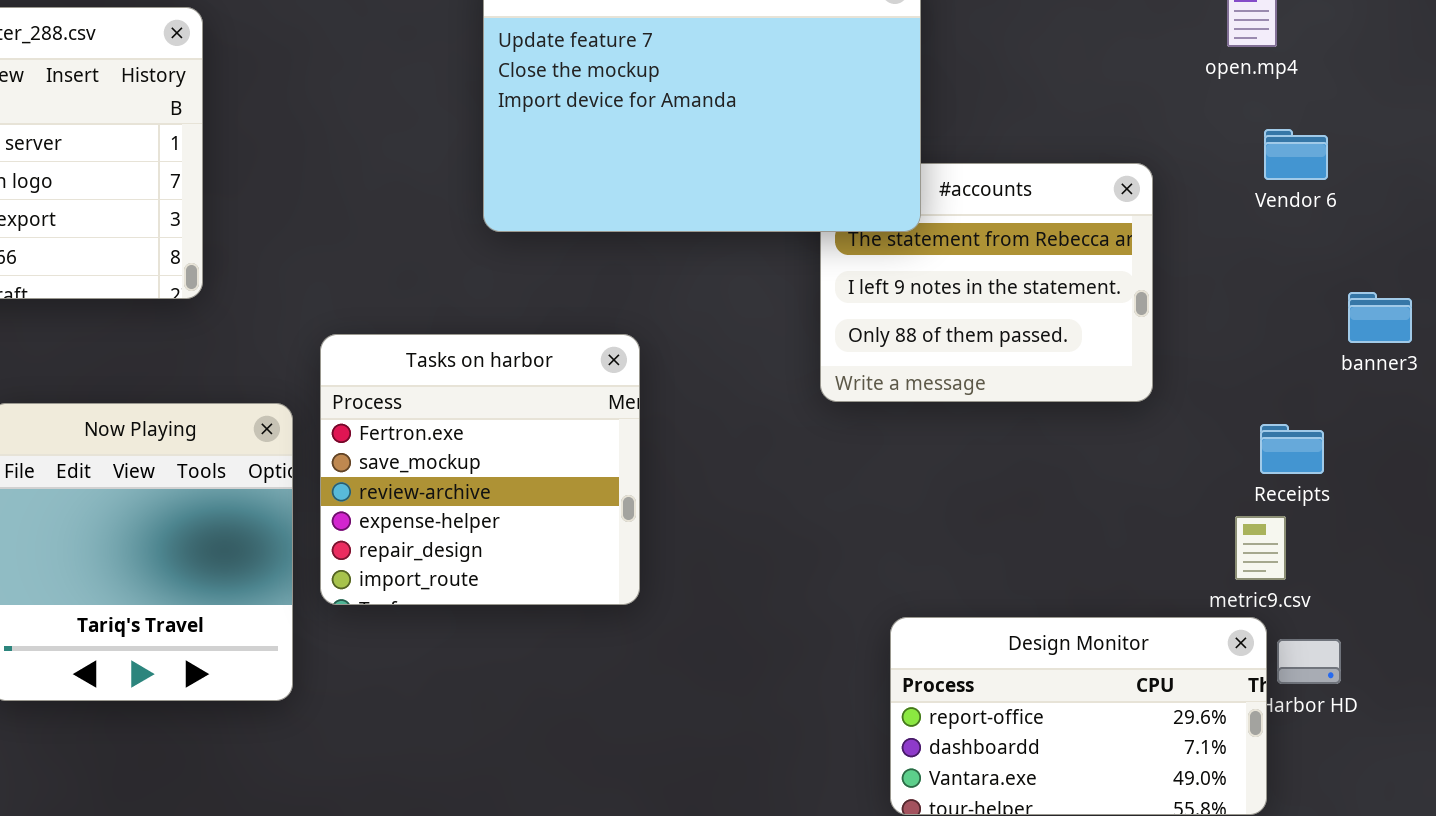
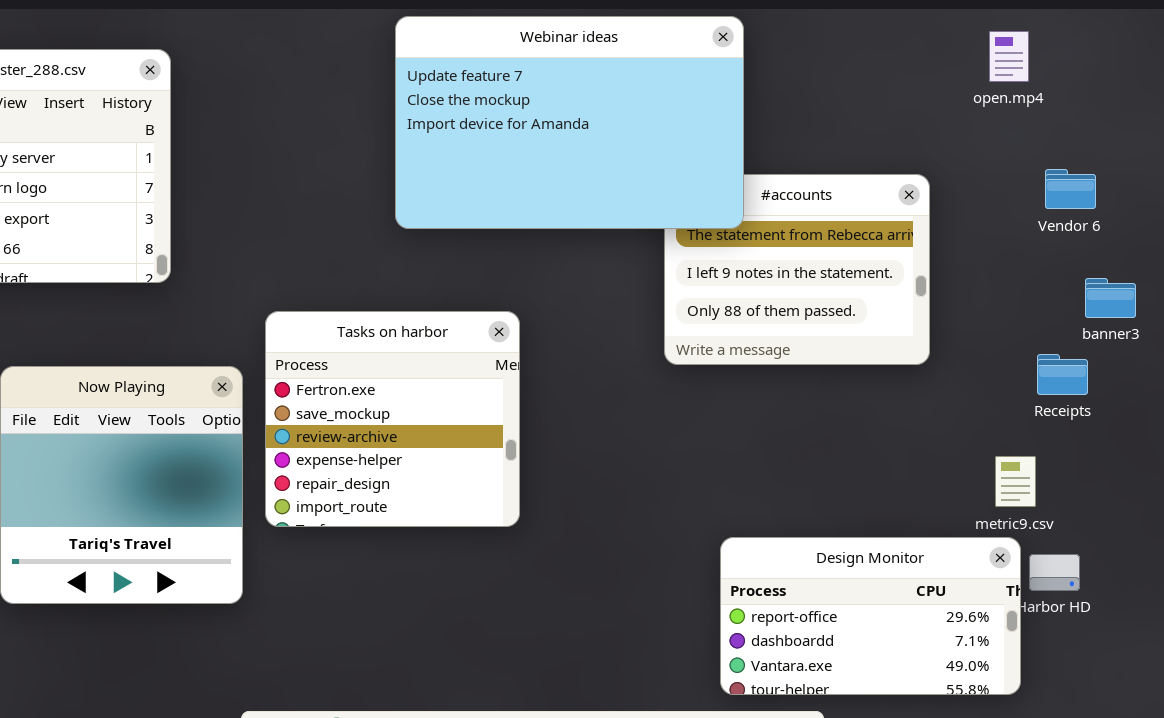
Vendor 6: [1264,129,1328,180] -> [1045,169,1096,209], moved
Receipts: [1260,424,1324,474] -> [1037,354,1088,395], moved

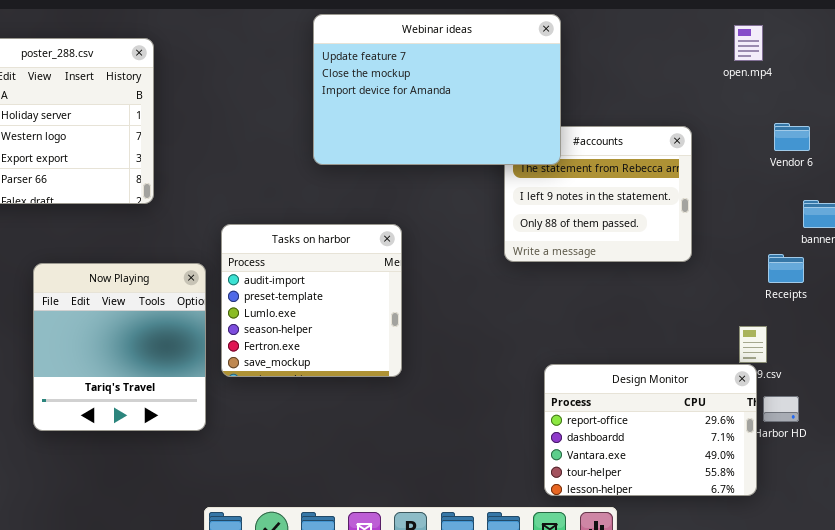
Tasks on harbor: [265,311,520,527] -> [221,224,402,377], scrolled up 4 rows
Design Monitor: [720,537,1021,695] -> [544,364,757,496], resized

